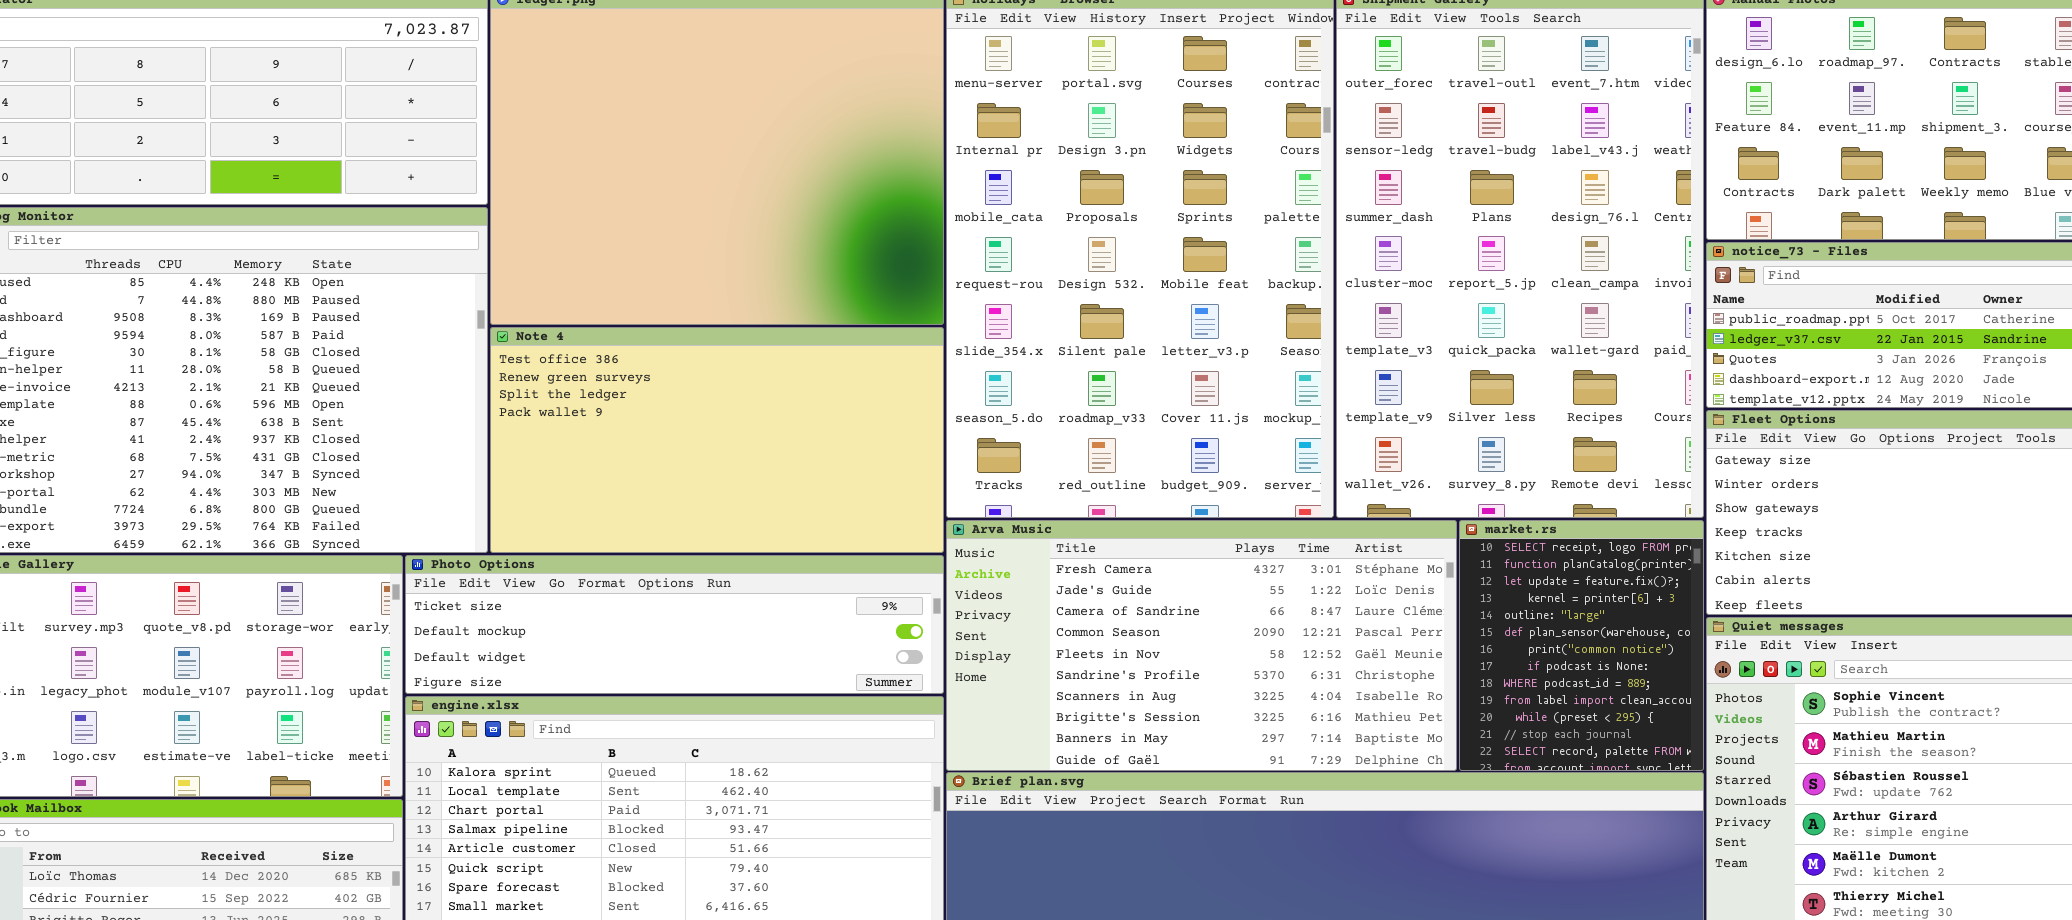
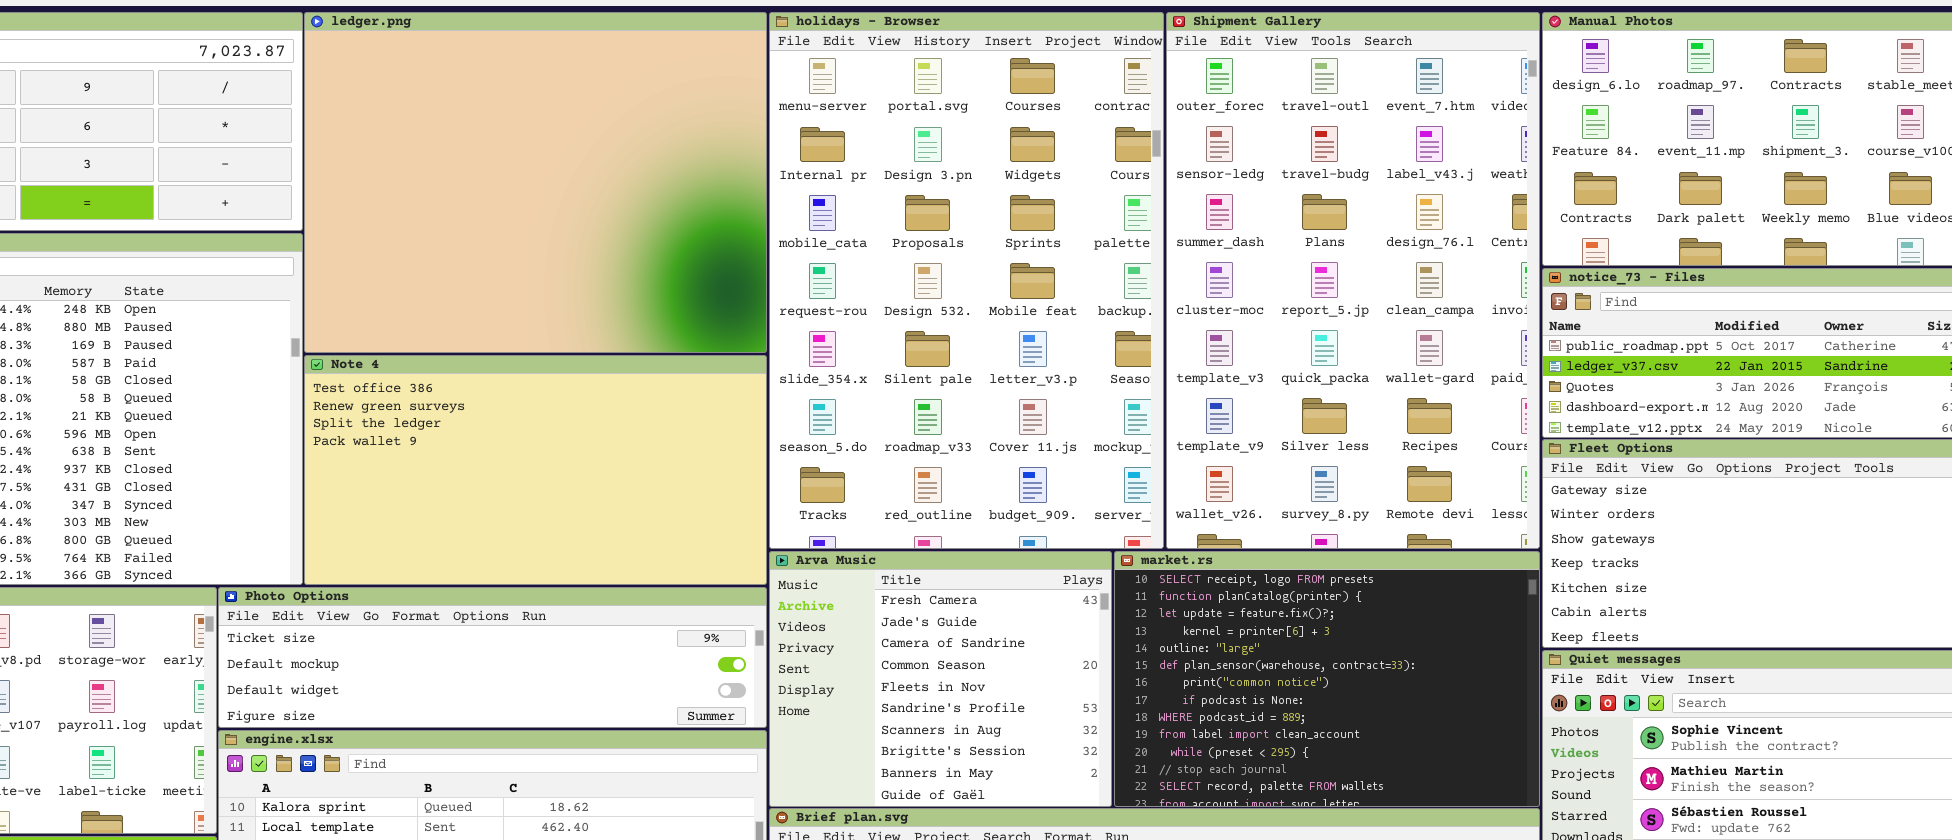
Arva Music: [946,520,1457,771] -> [769,551,1112,807], resized
market.rs: [1459,520,1704,771] -> [1114,551,1540,807], resized

